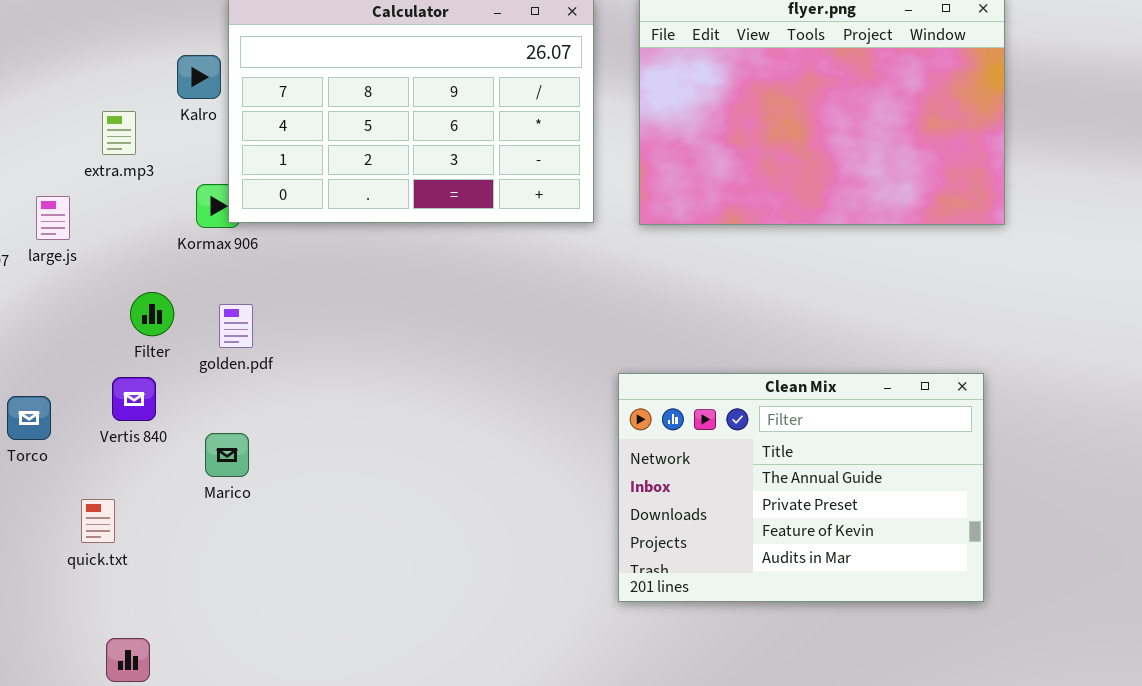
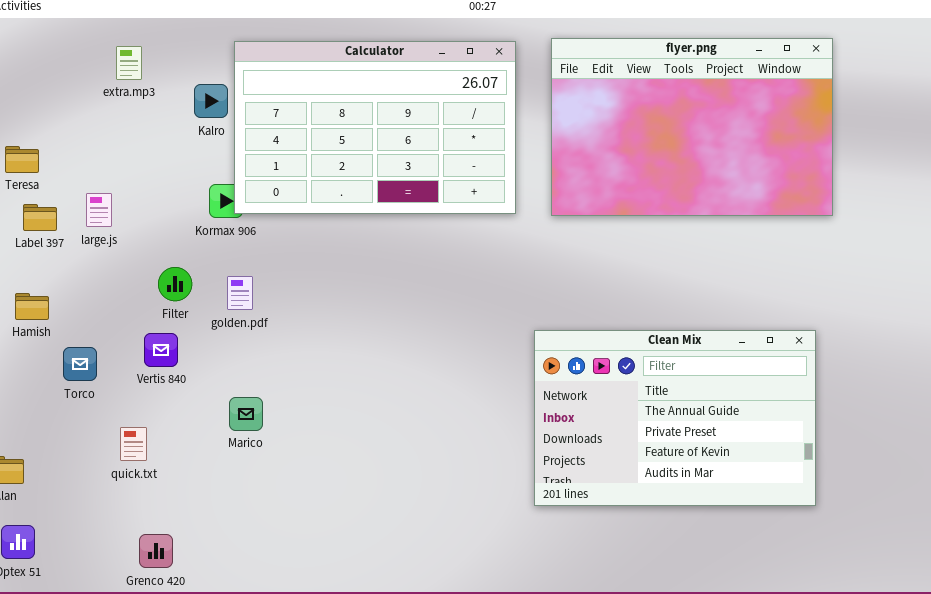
extra.mp3: [102,111,136,155] -> [116,46,142,80], moved
Marico: [205,433,249,477] -> [229,397,263,431], moved

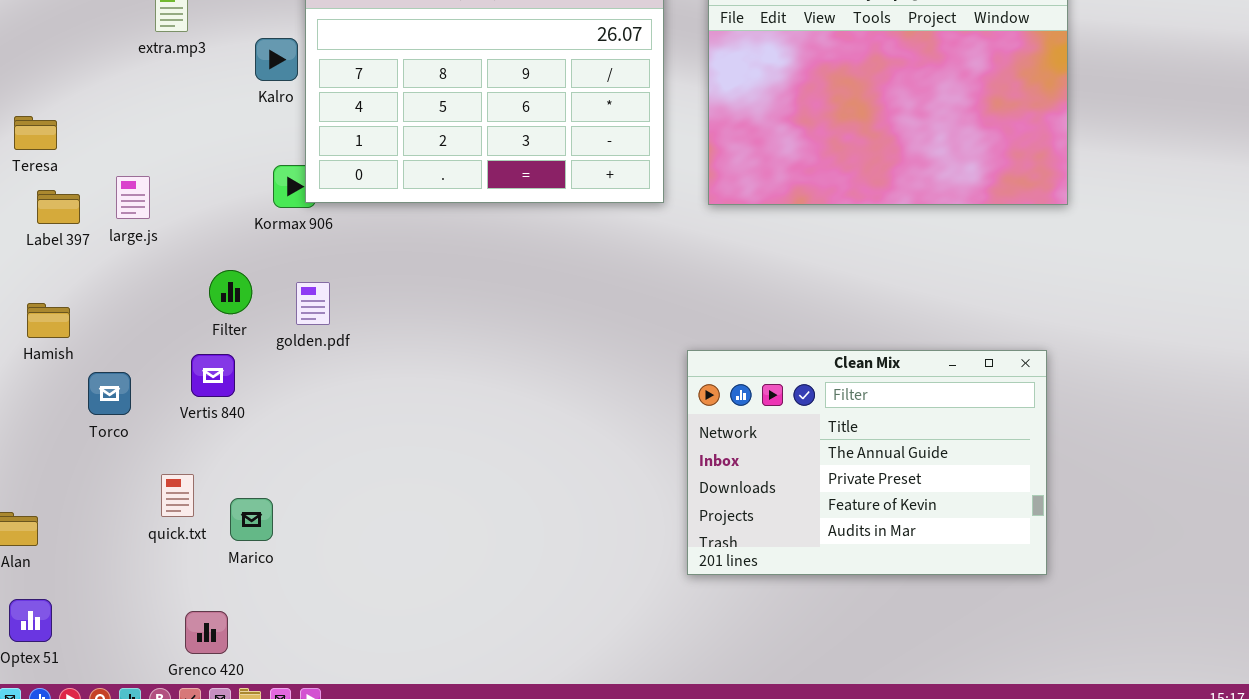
Marico: [229,397,263,431] -> [230,498,273,541], moved

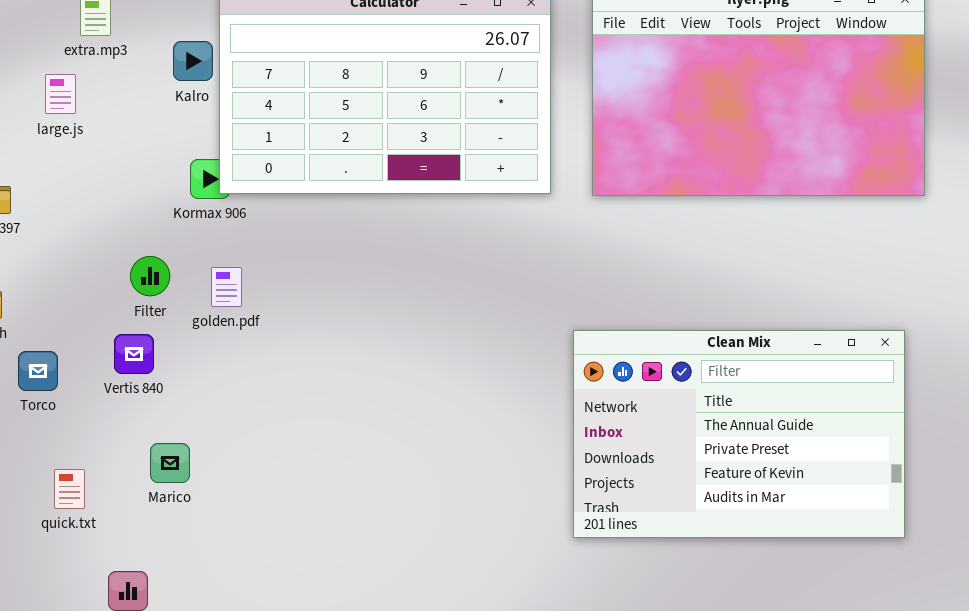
large.js: [116,176,150,219] -> [45,74,76,114], moved
quick.txt: [161,474,194,517] -> [54,469,85,509], moved
Marico: [230,498,273,541] -> [150,443,190,483], moved

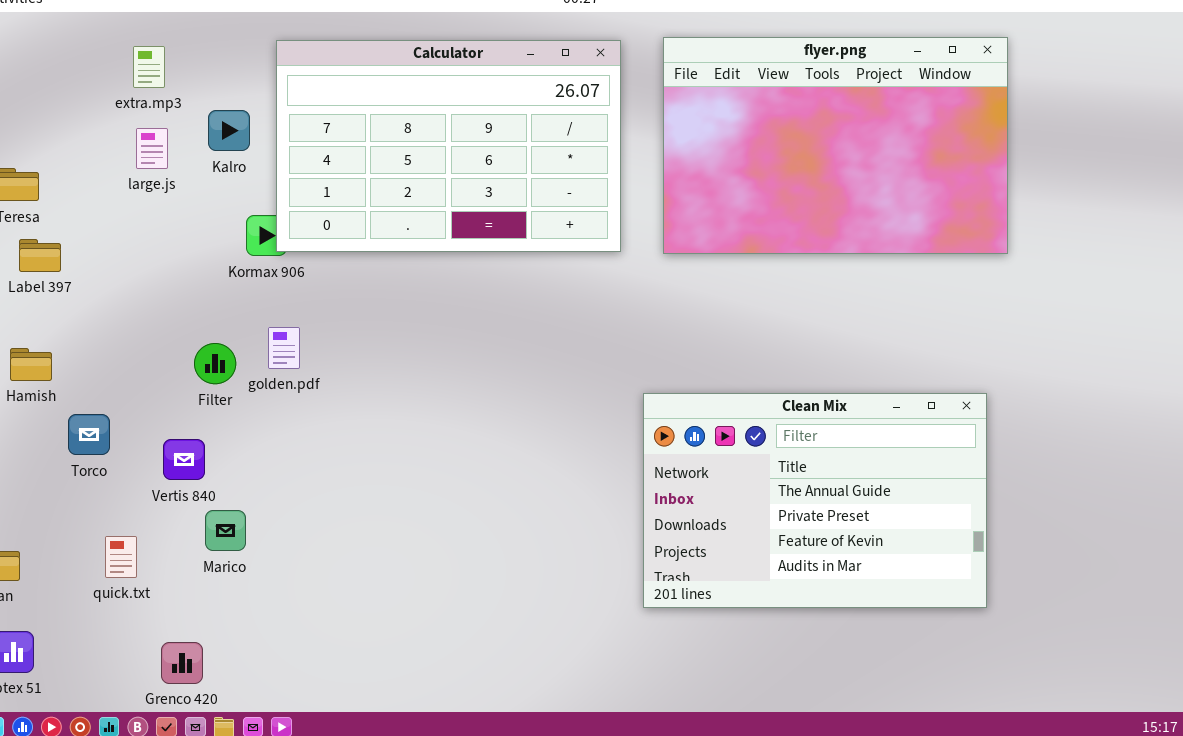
Kalro: [173,41,213,81] -> [208,110,250,151], moved
large.js: [45,74,76,114] -> [136,128,168,169], moved
Filter: [130,256,170,296] -> [194,343,236,384], moved
Vertis 840: [114,334,154,374] -> [163,439,205,480], moved

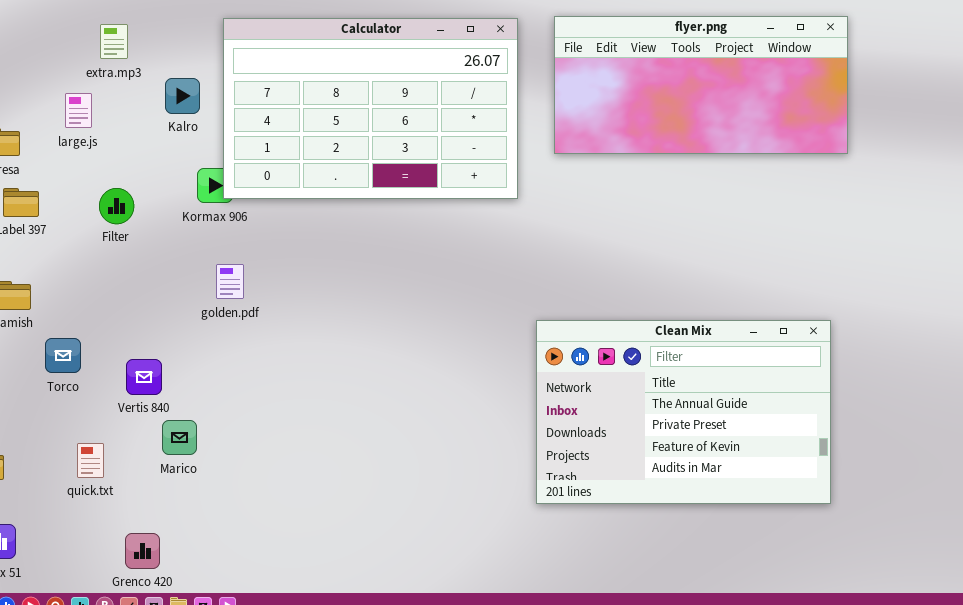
flyer.png: [663,37,1008,254] -> [554,16,848,154], resized
large.js: [136,128,168,169] -> [65,93,92,128], moved
Filter: [194,343,236,384] -> [99,188,134,224], moved

